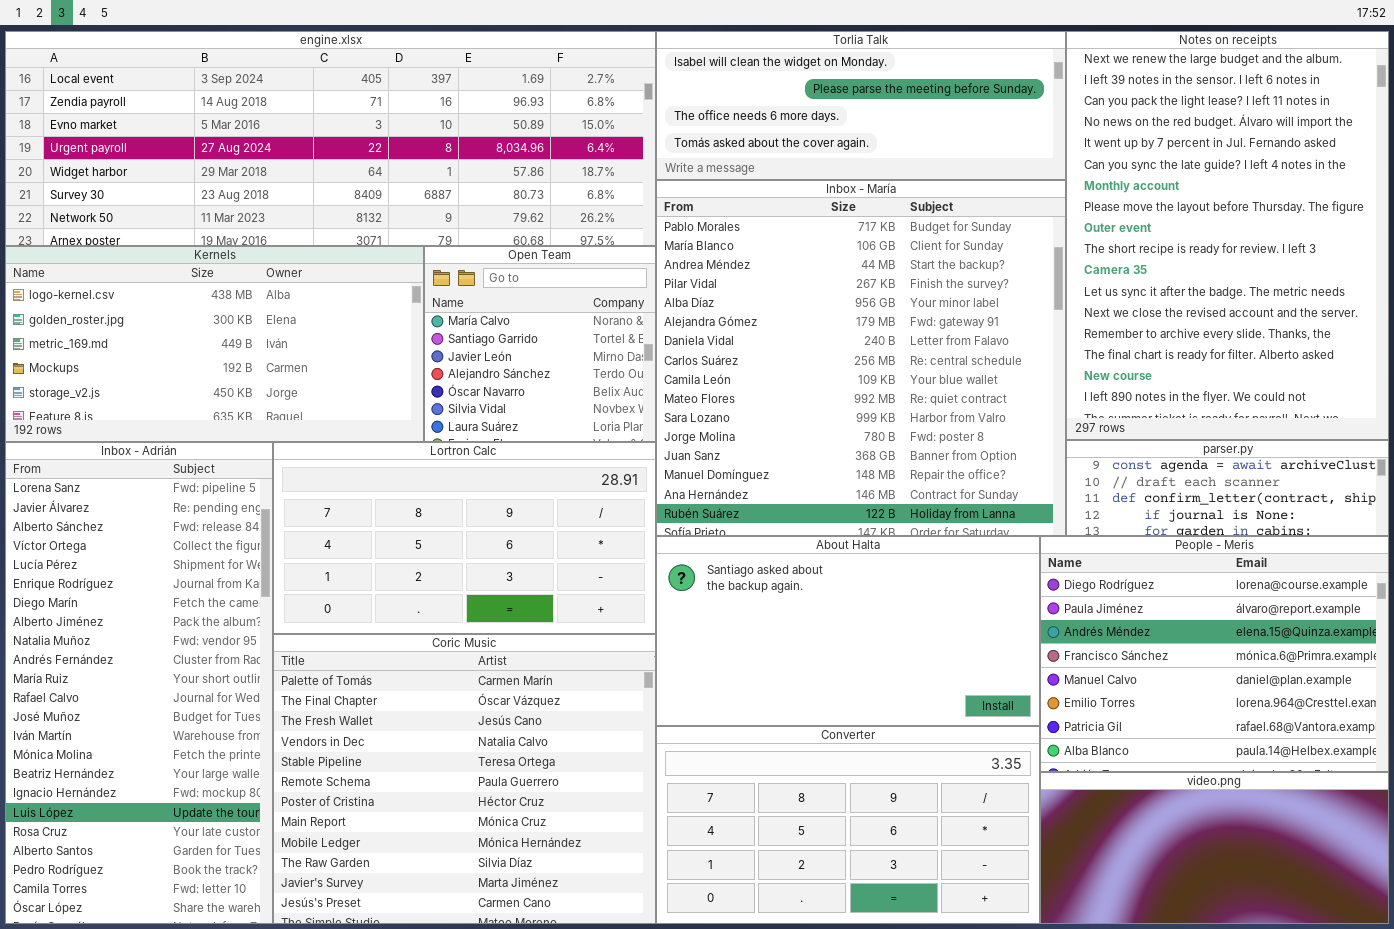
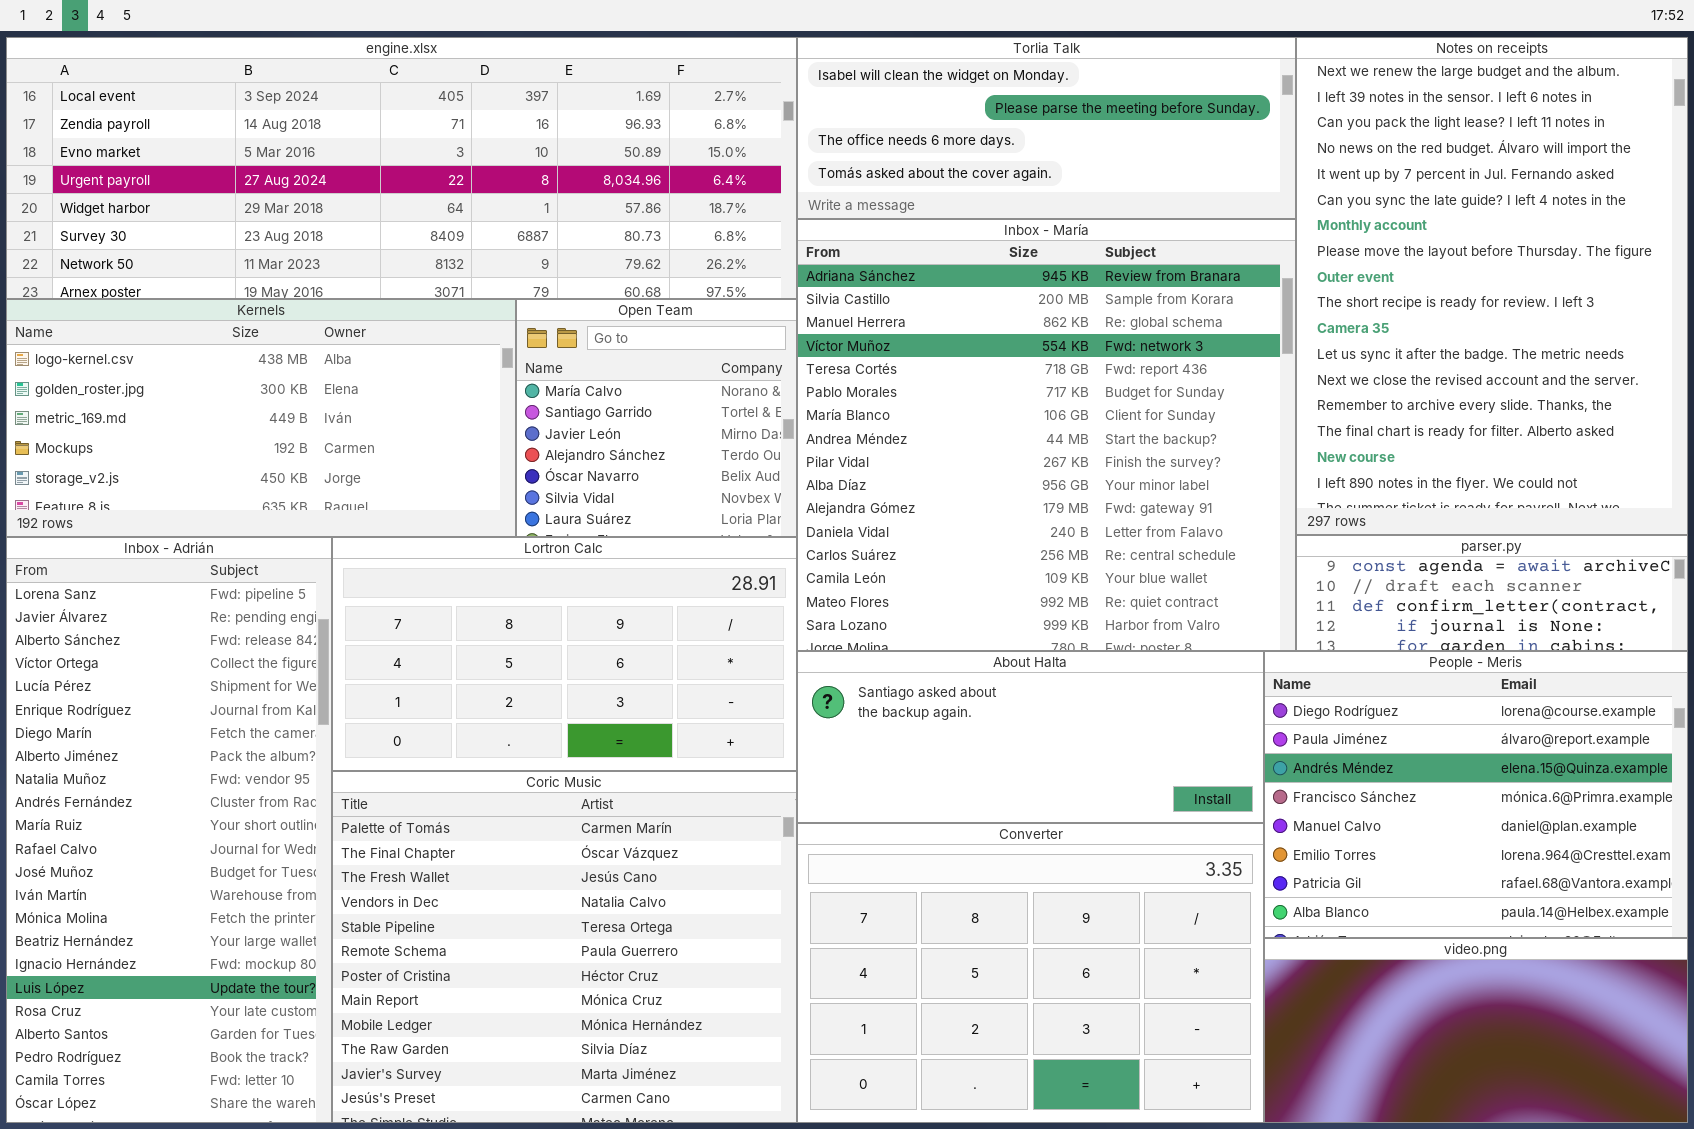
Inbox - María: [656,180,1066,536] -> [797,219,1296,651], scrolled up 5 rows
About Halta: [656,536,1040,726] -> [797,651,1264,823], resized
Converter: [656,726,1040,924] -> [797,823,1264,1123], resized

